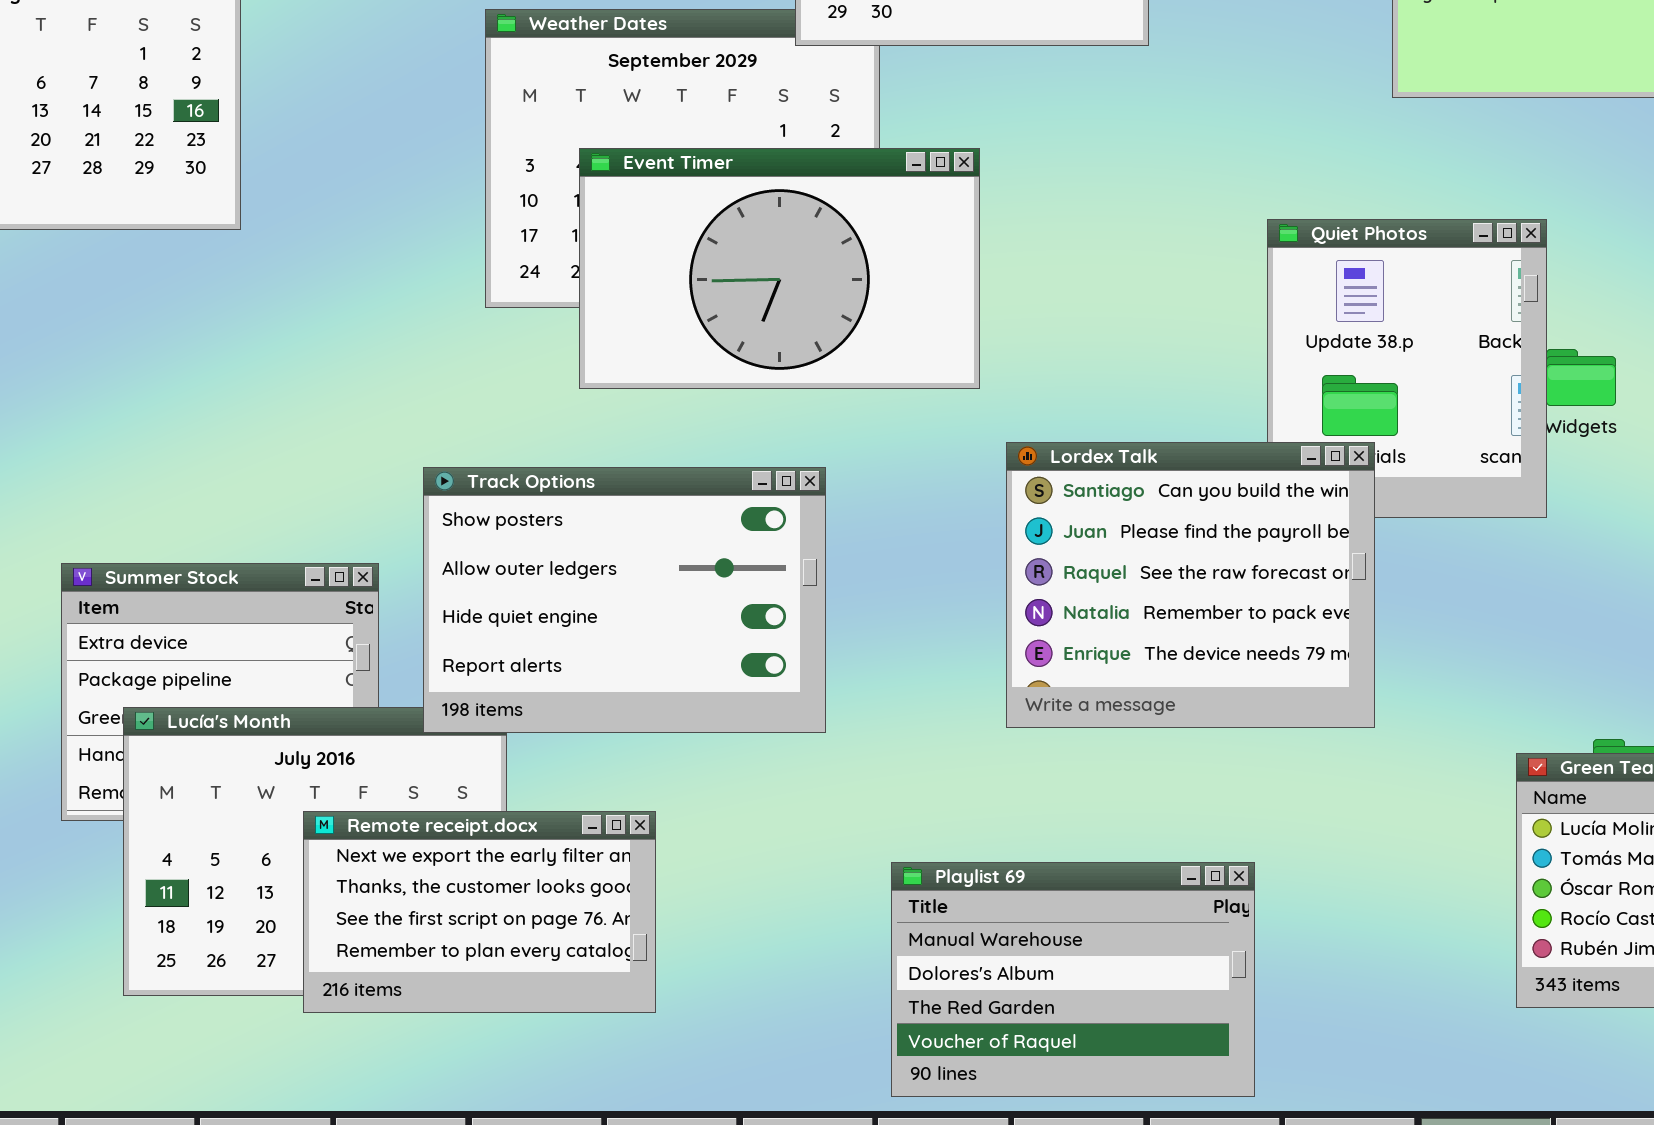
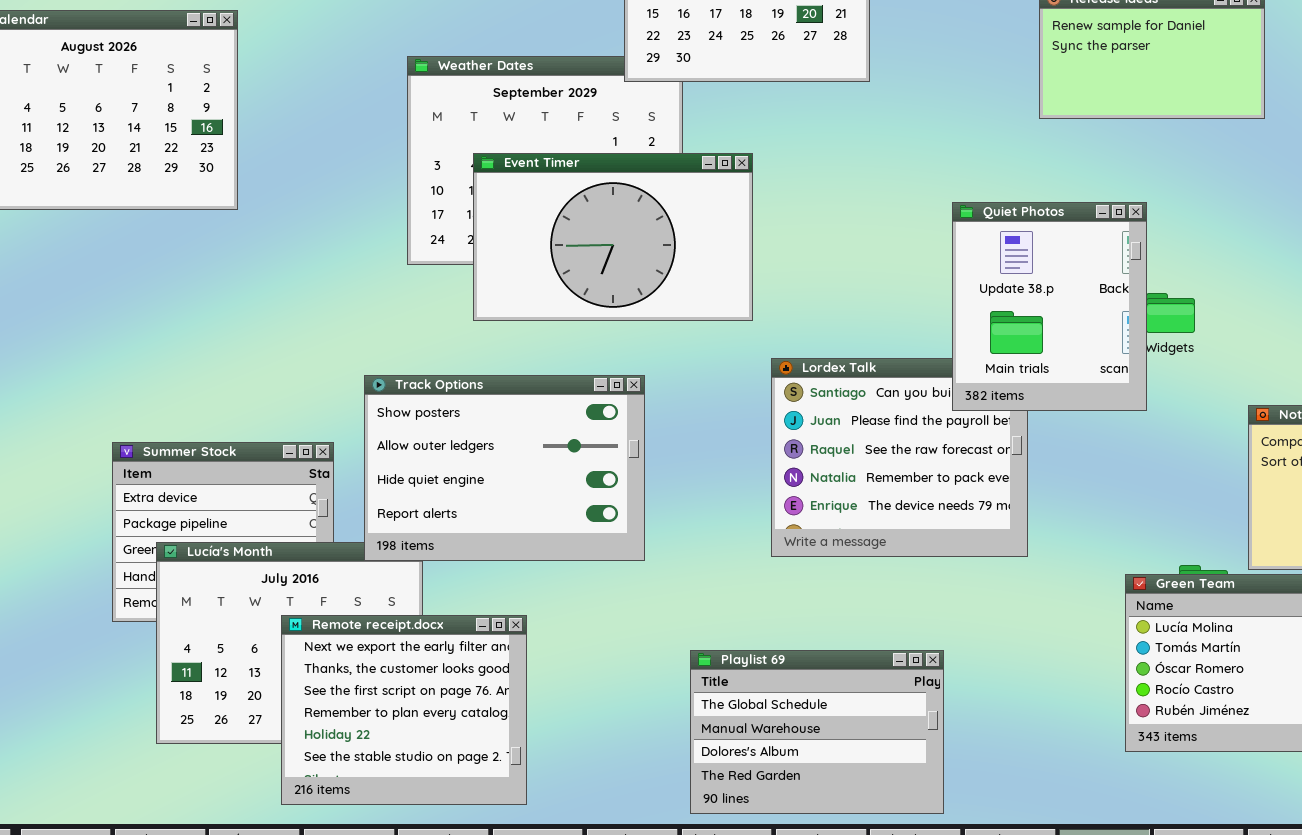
Quiet Photos: [1267,219,1547,518] -> [952,202,1147,411], raised
Remote receipt.docx: [303,811,656,1013] -> [281,615,527,805], resized
Playlist 69: [891,862,1255,1097] -> [690,650,944,814], scrolled up 1 row

